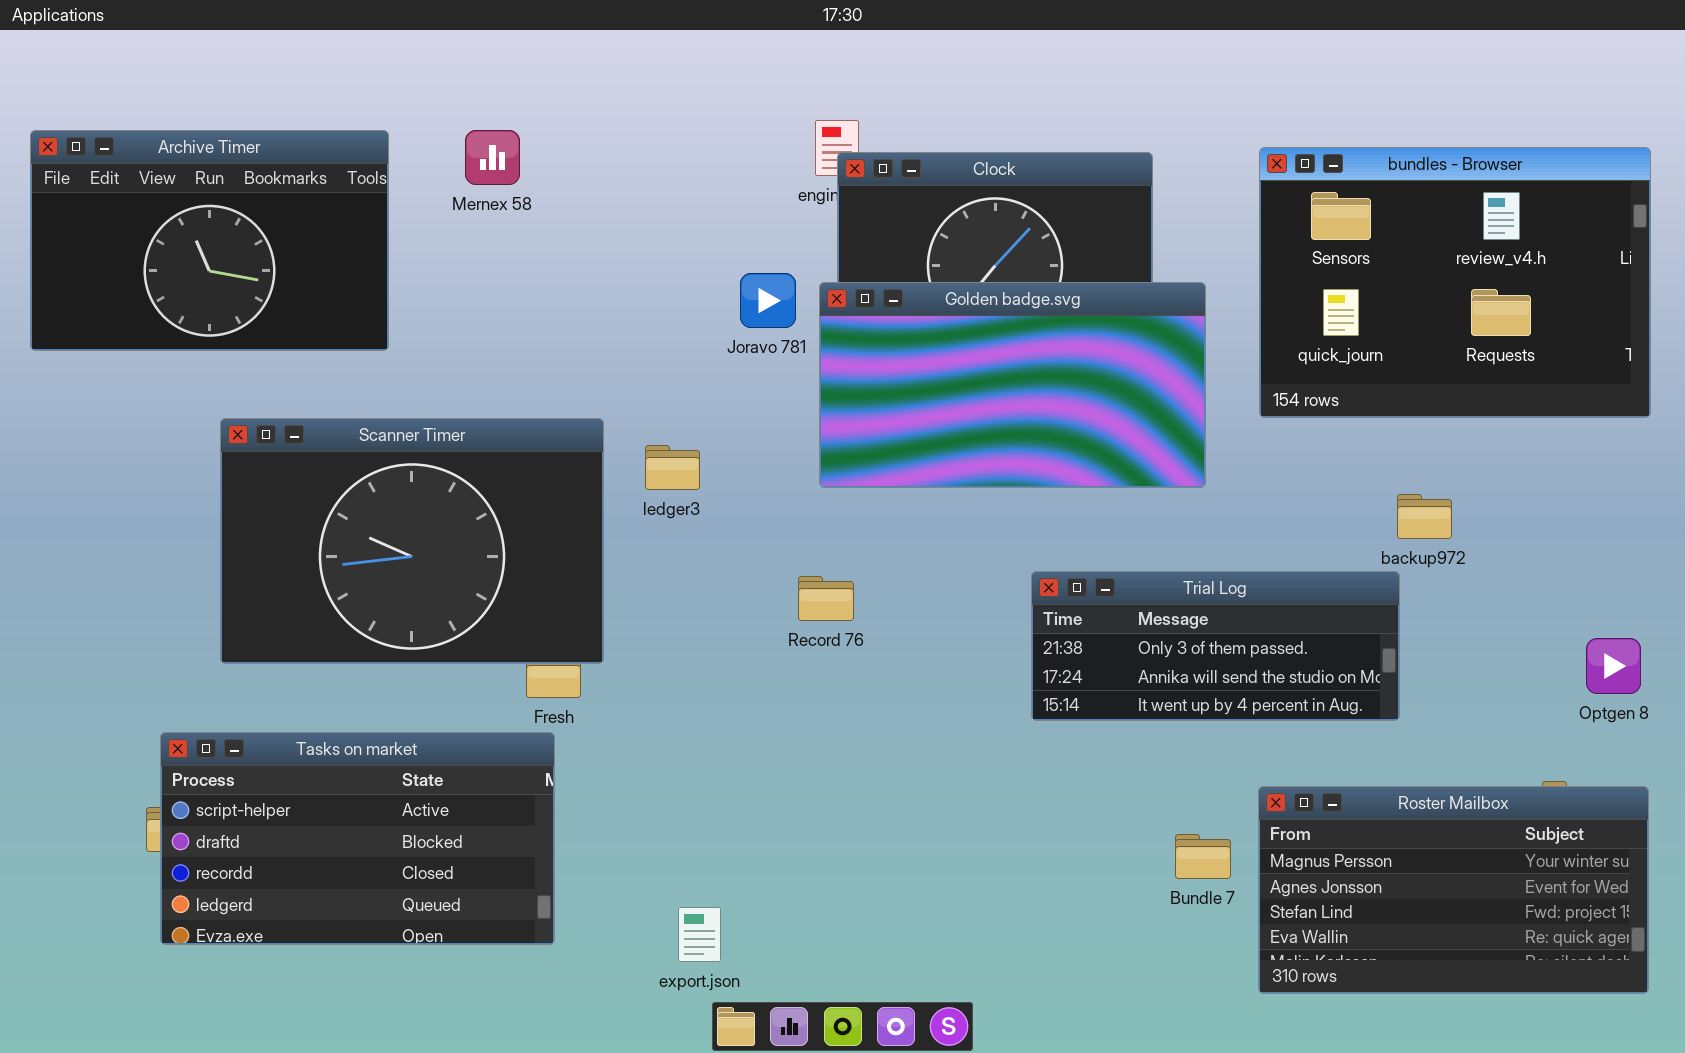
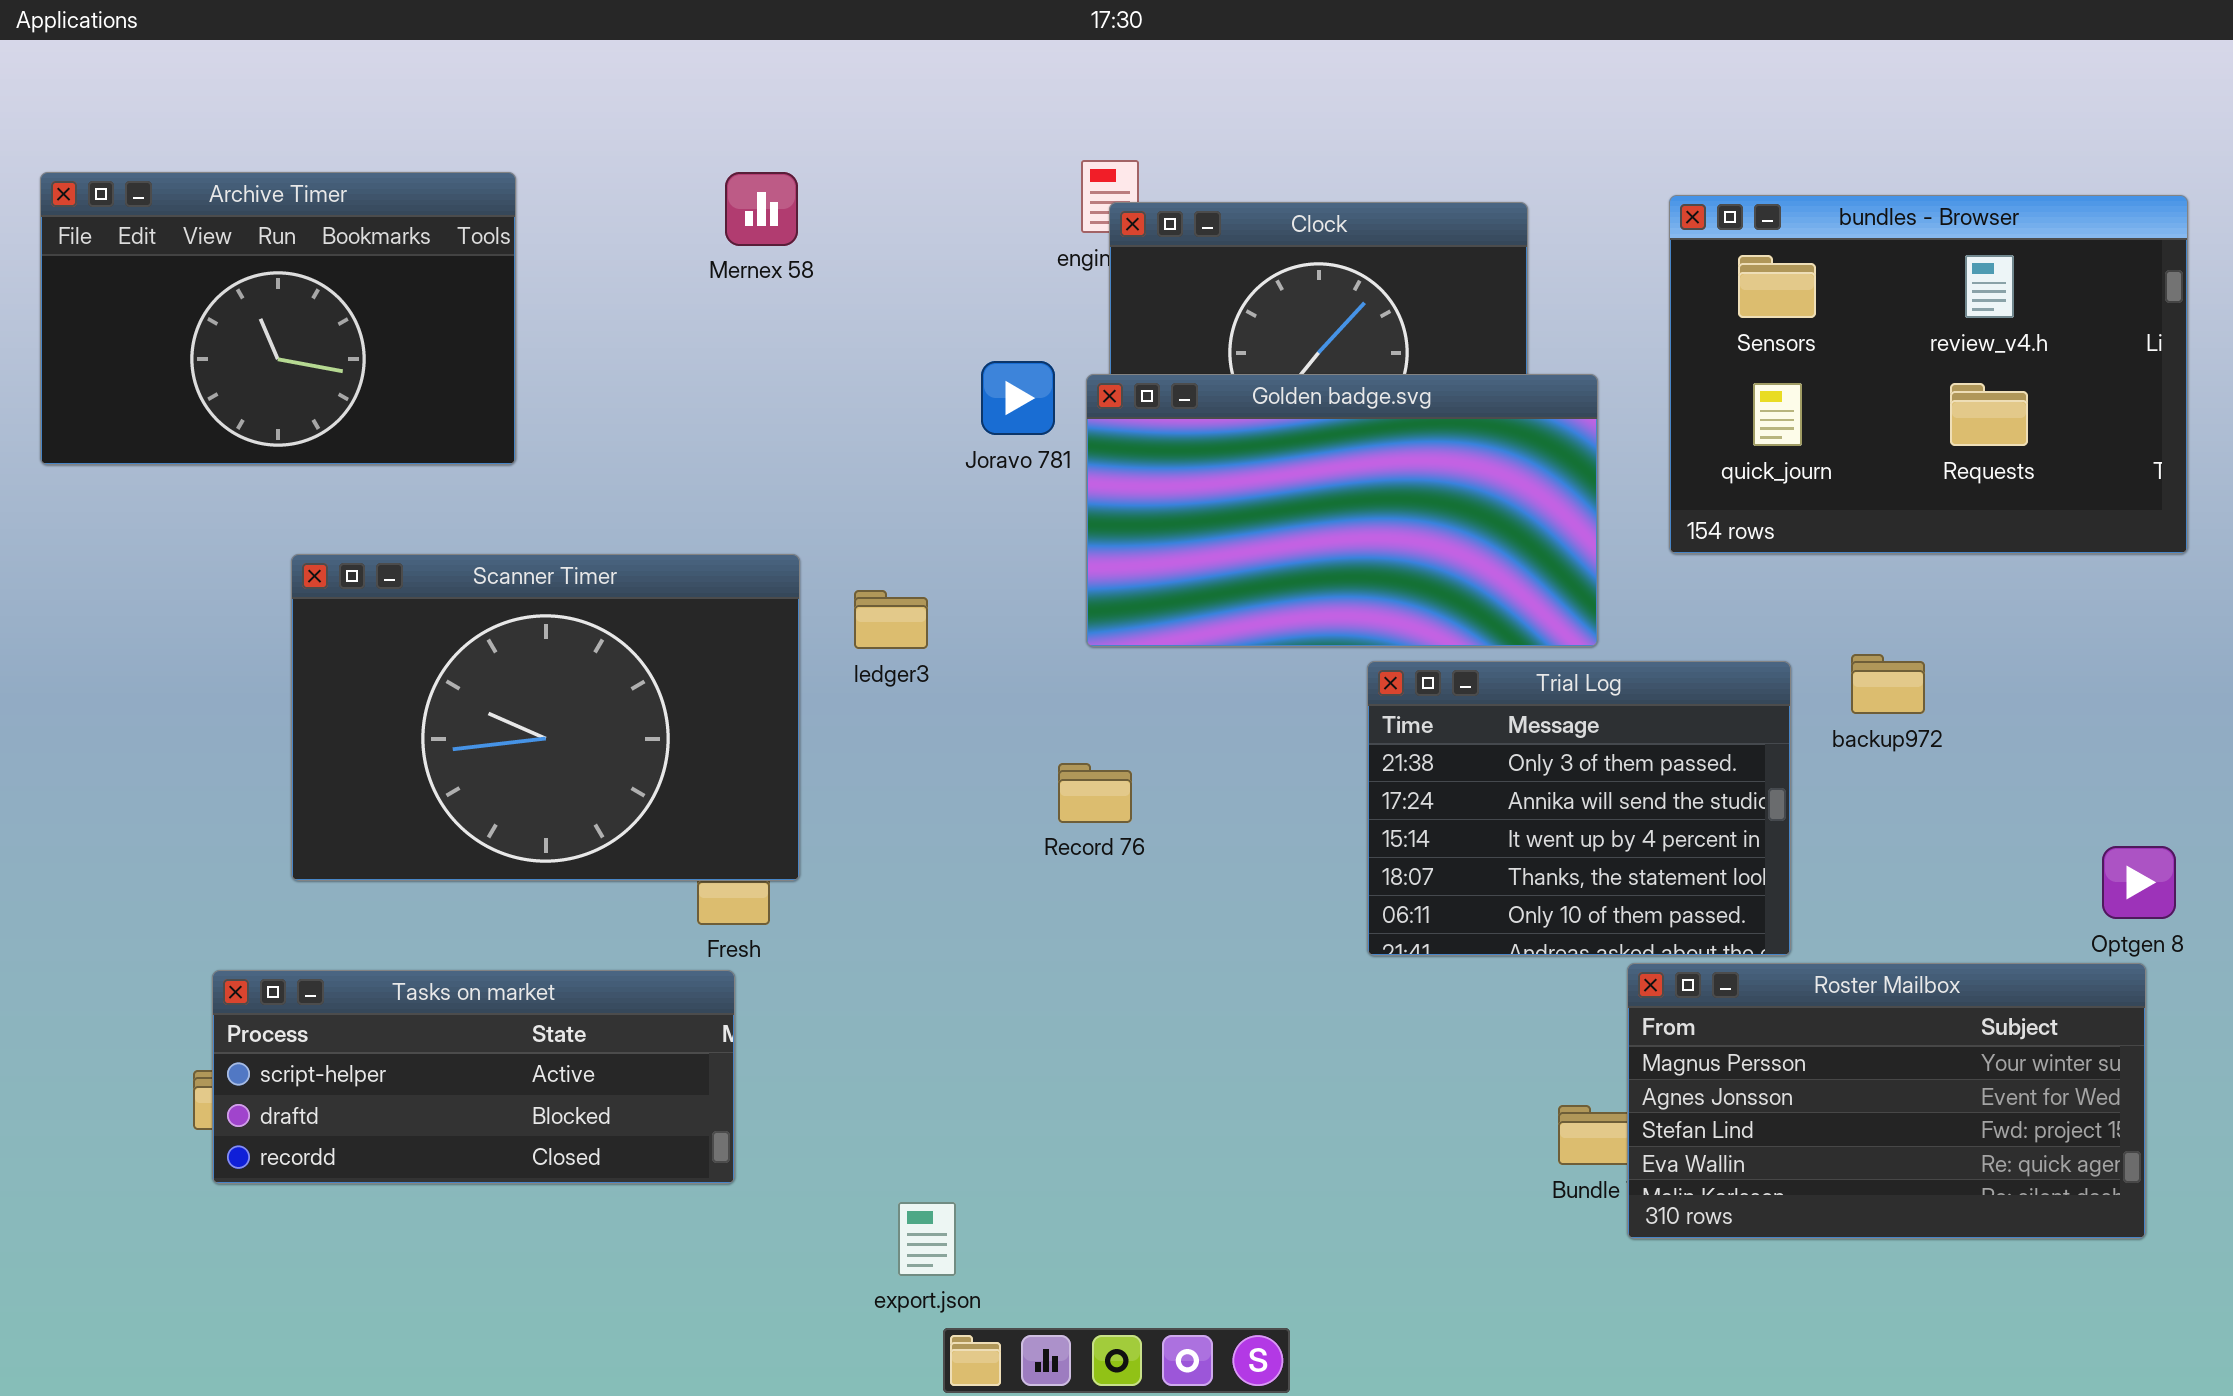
Mernex 58: [465,130,520,185] -> [725,172,798,246], moved
Trial Log: [1031,571,1400,721] -> [1367,661,1791,956], resized
Tasks on market: [160,732,555,945] -> [212,970,735,1184], resized
Roster Mailbox: [1258,786,1649,994] -> [1627,963,2146,1239], moved

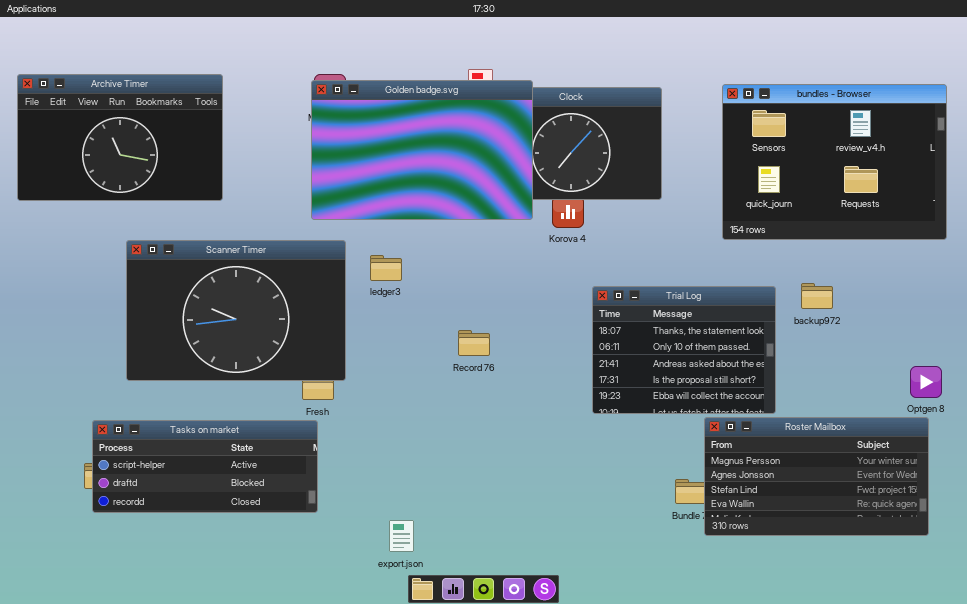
Golden badge.svg: [1086,374,1598,647] -> [311,80,533,220], moved, resized
Trial Log: [1367,661,1791,956] -> [592,286,776,414], scrolled down 3 rows

